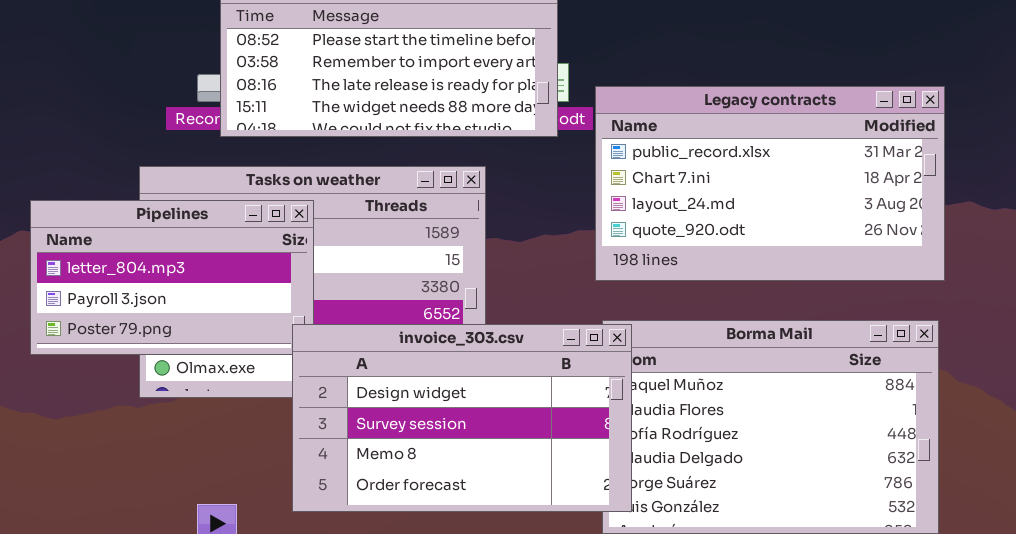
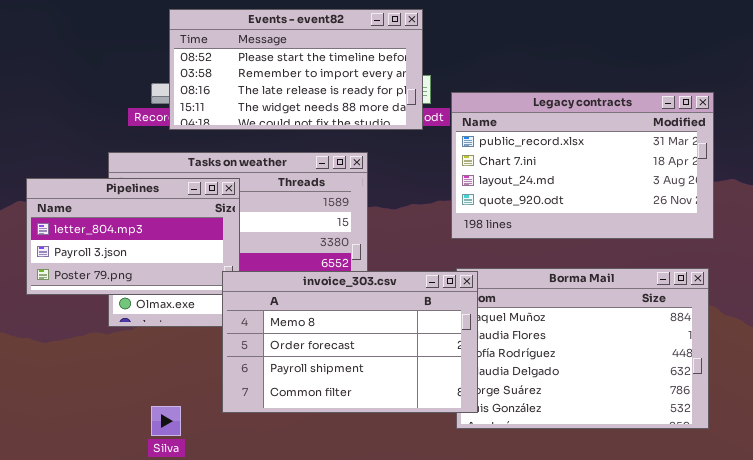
invoice_303.csv: [292,324,632,512] -> [222,271,478,413], scrolled down 2 rows

